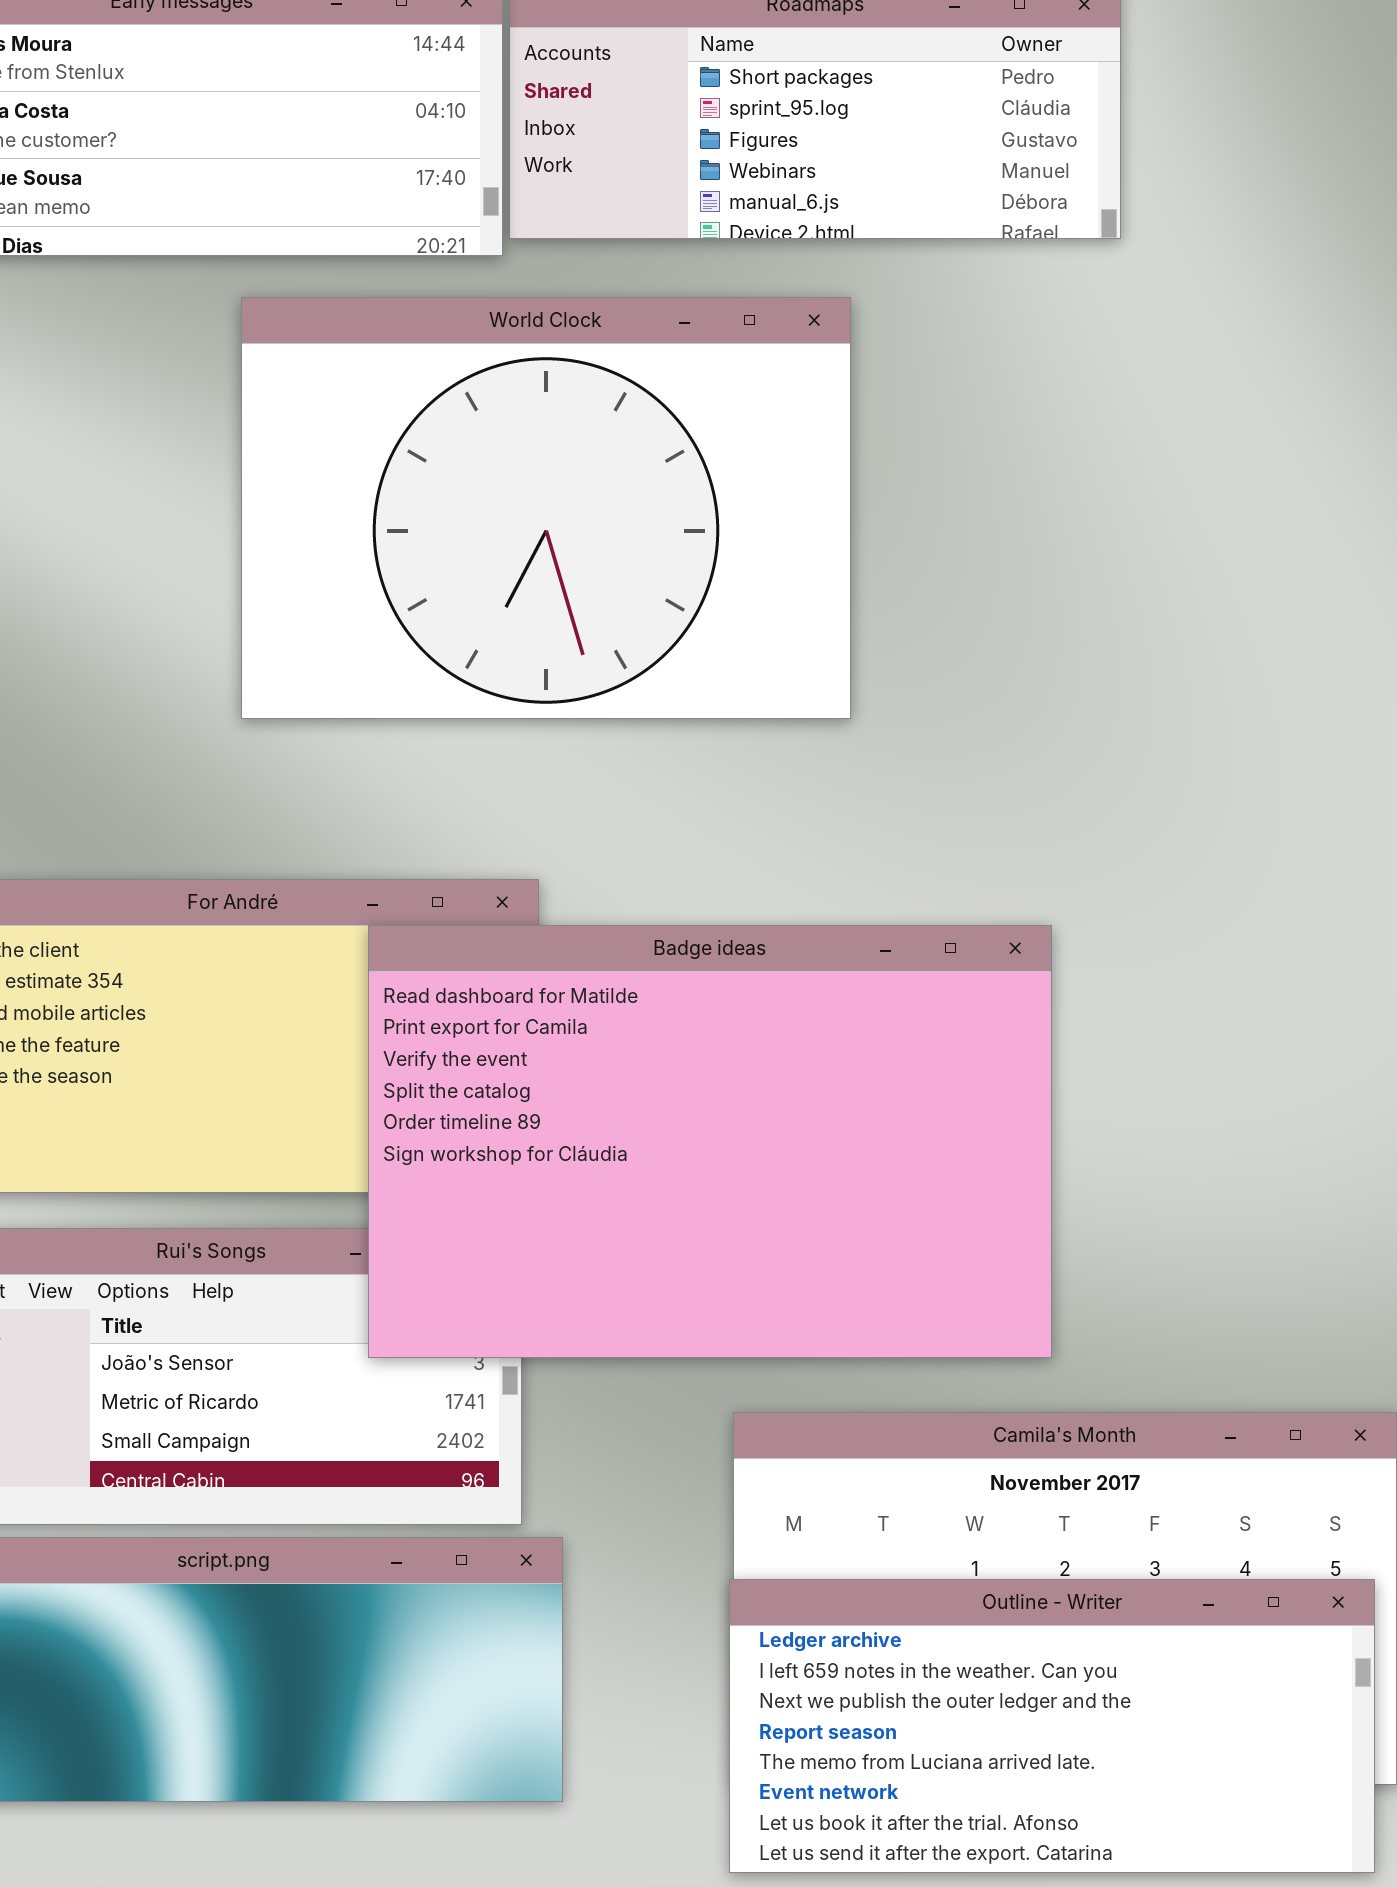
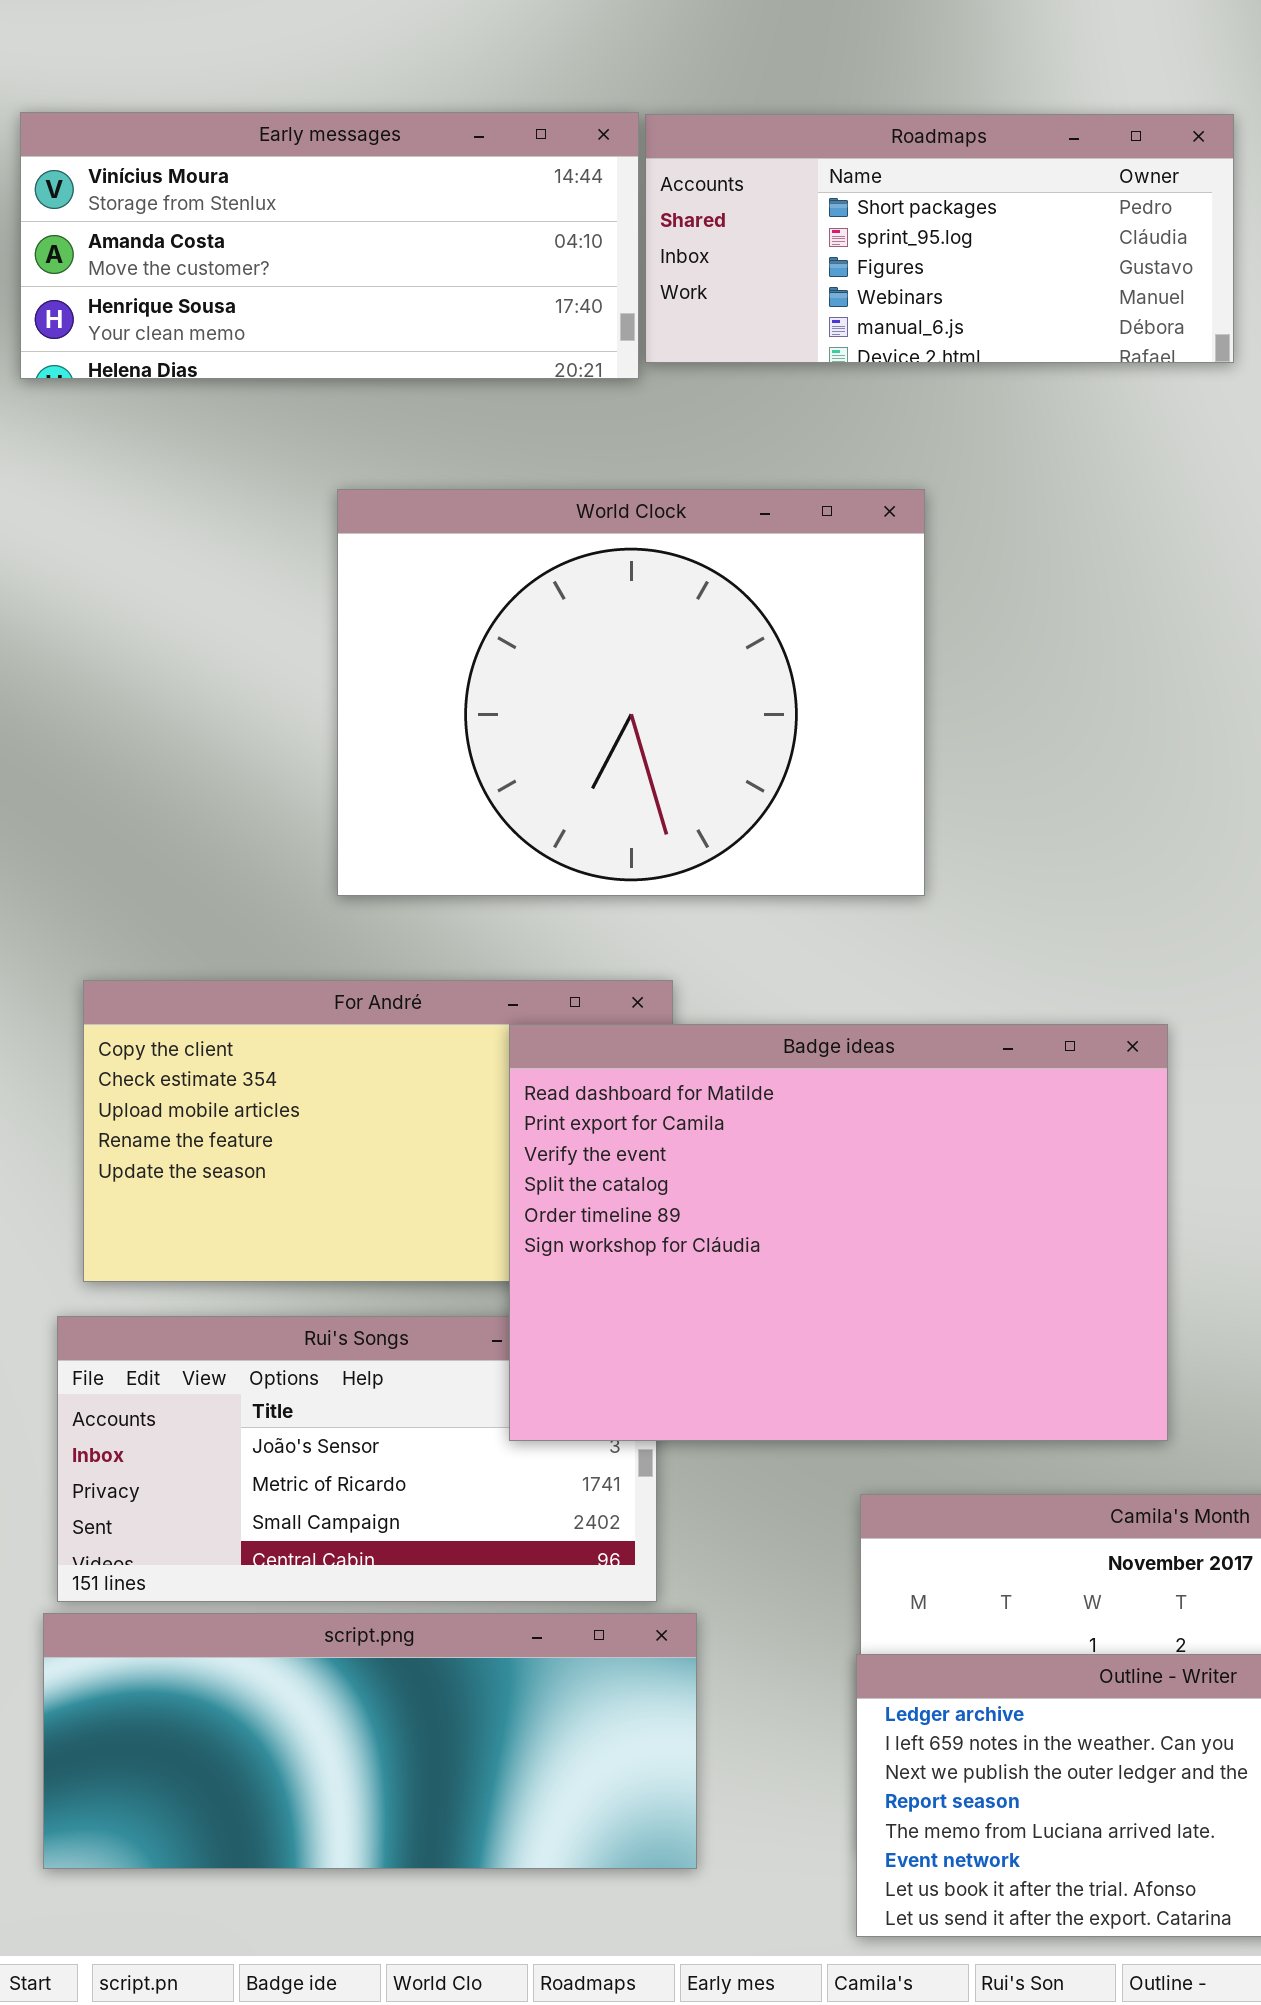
World Clock: [241,297,851,719] -> [337,489,925,896], moved

